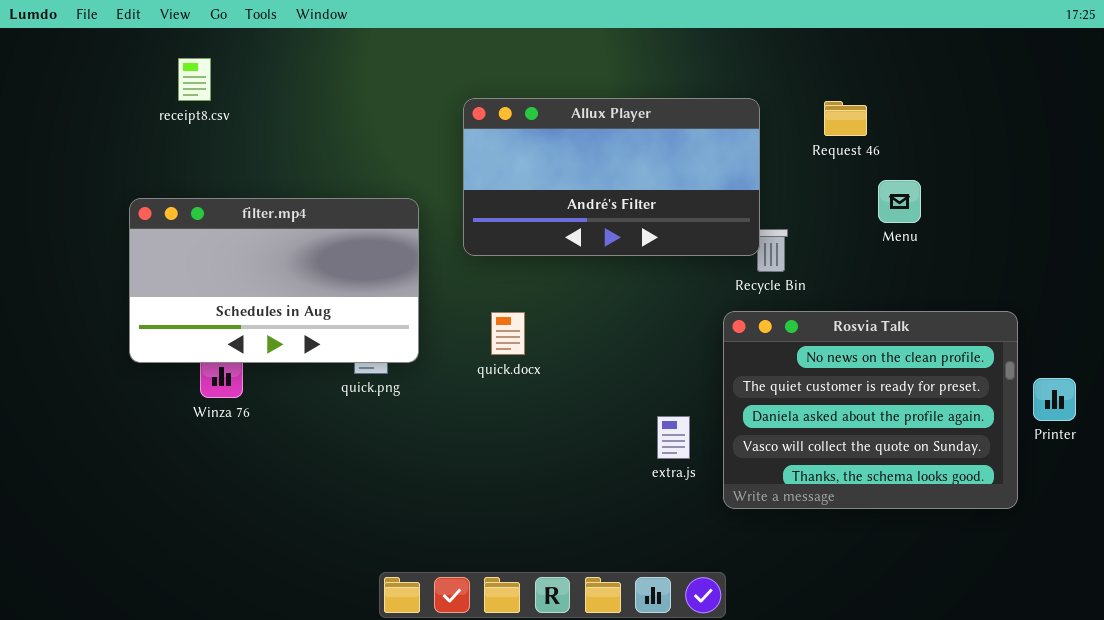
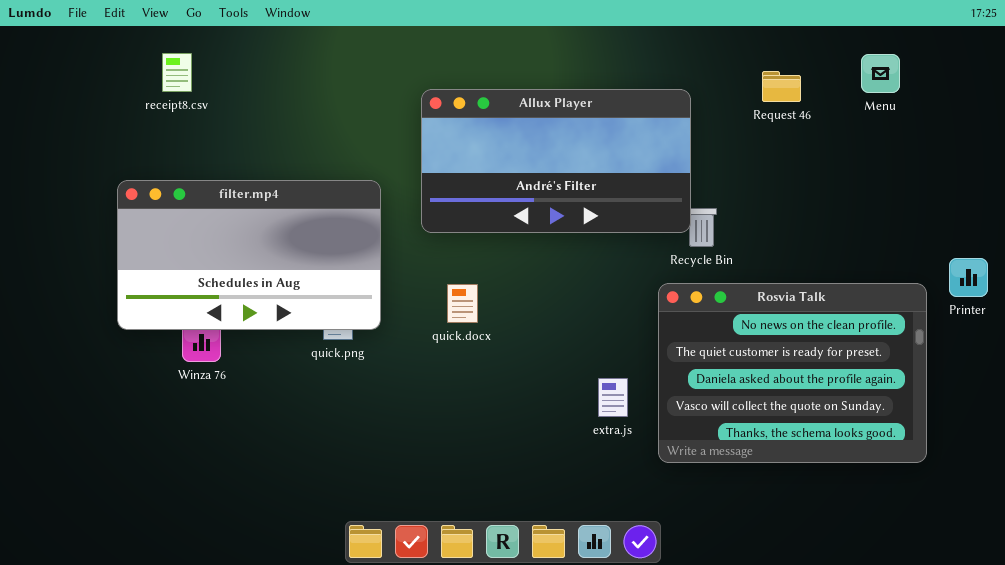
Request 46: [824,101,867,136] -> [762,71,801,102], moved
Menu: [878,180,921,223] -> [861,54,900,93], moved
Printer: [1033,378,1076,421] -> [949,258,988,297], moved

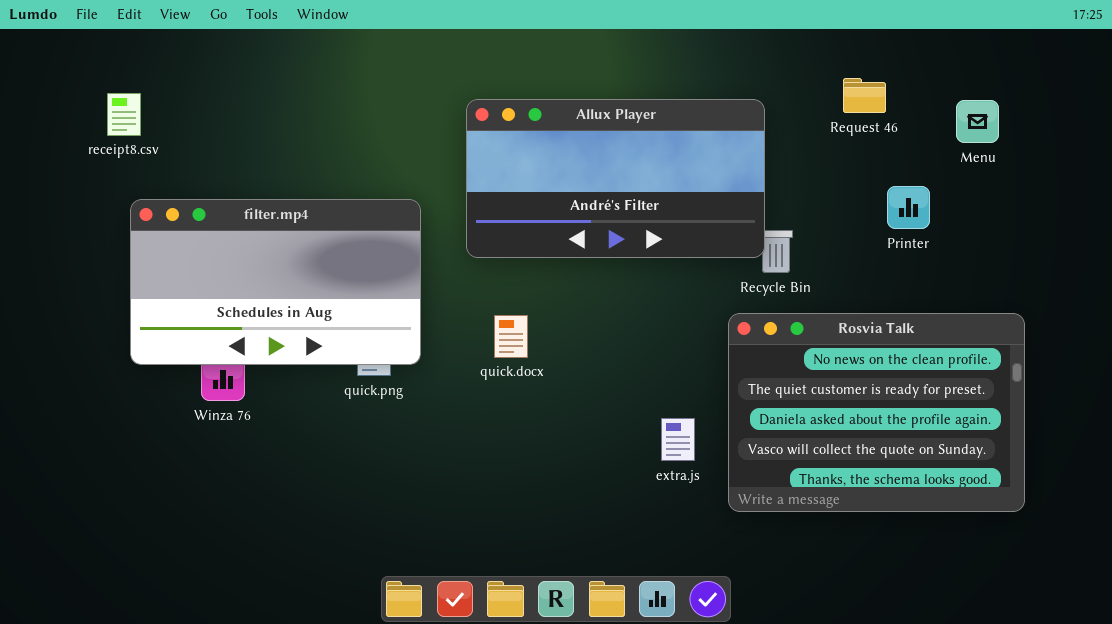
receipt8.csv: [162,53,192,92] -> [107,93,141,136], moved
Menu: [861,54,900,93] -> [956,100,999,143], moved
Printer: [949,258,988,297] -> [887,186,930,229], moved

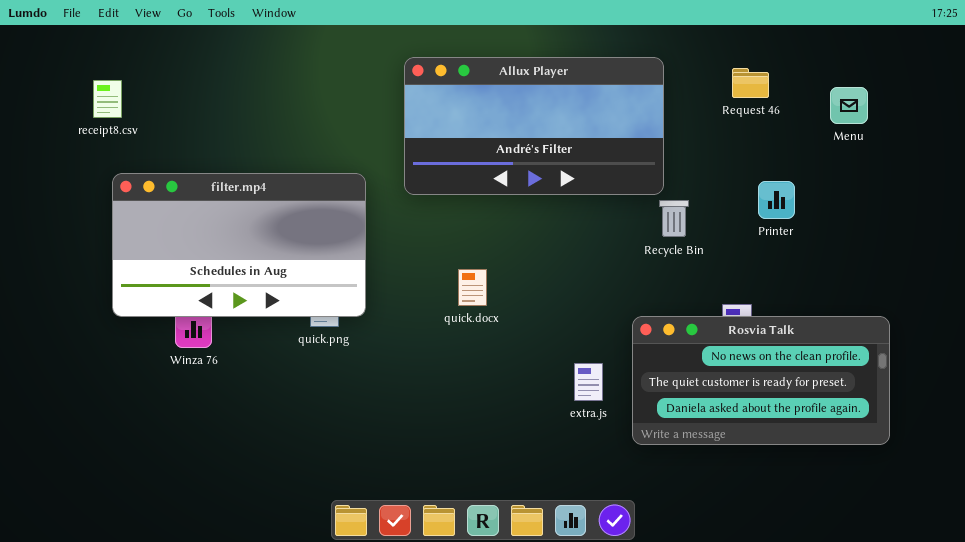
Allux Player: [466,99,765,258] -> [404,57,664,195], moved
Printer: [887,186,930,229] -> [758,181,795,219], moved
Rosvia Talk: [728,313,1025,512] -> [632,316,890,445], resized
quick.docx: [494,315,528,358] -> [458,269,487,306], moved

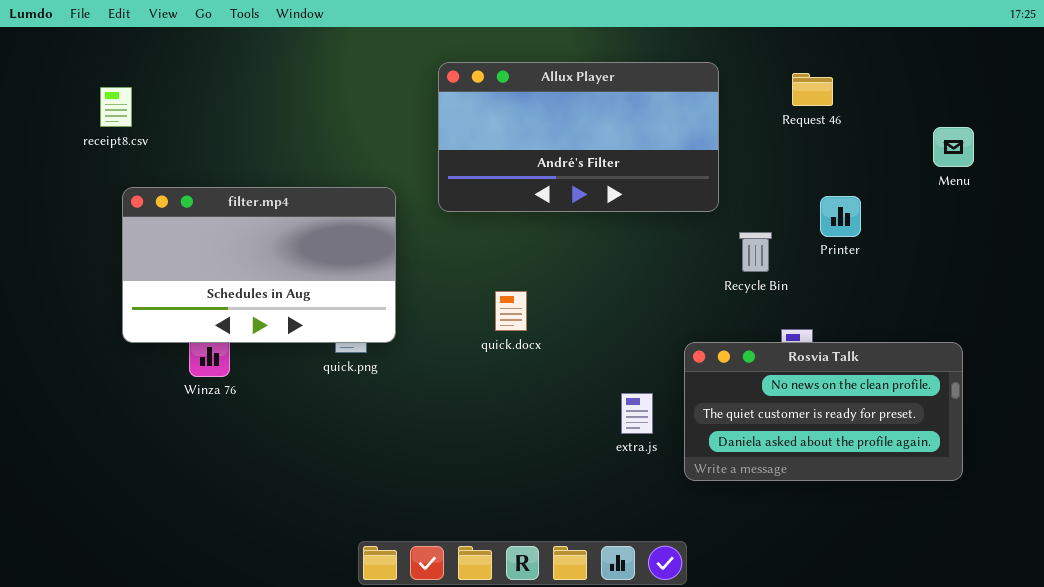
Menu: [830,87,868,124] -> [933,127,974,167], moved
Recycle Bin: [659,200,689,237] -> [739,232,772,272], moved

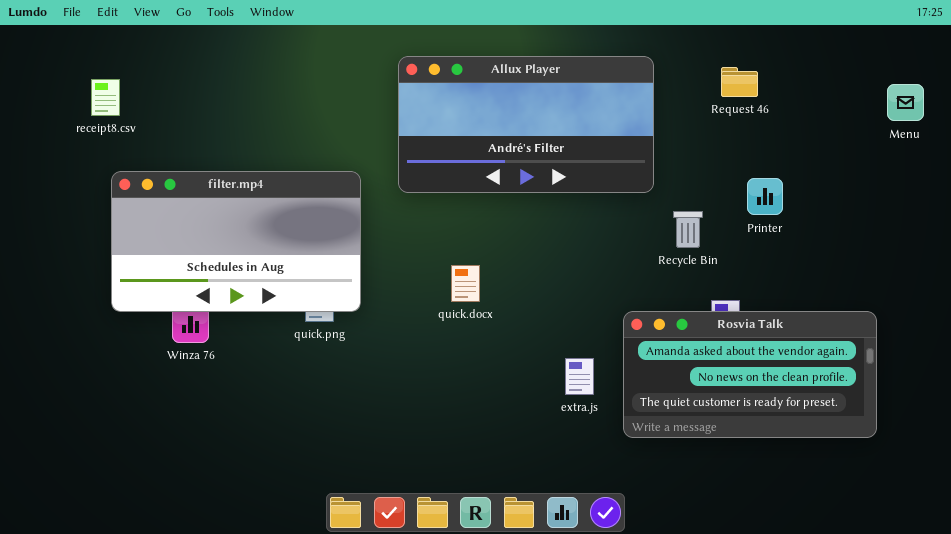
Menu: [933,127,974,167] -> [887,84,924,121], moved
Rosvia Talk: [684,342,963,481] -> [623,311,877,438], scrolled up 1 row

